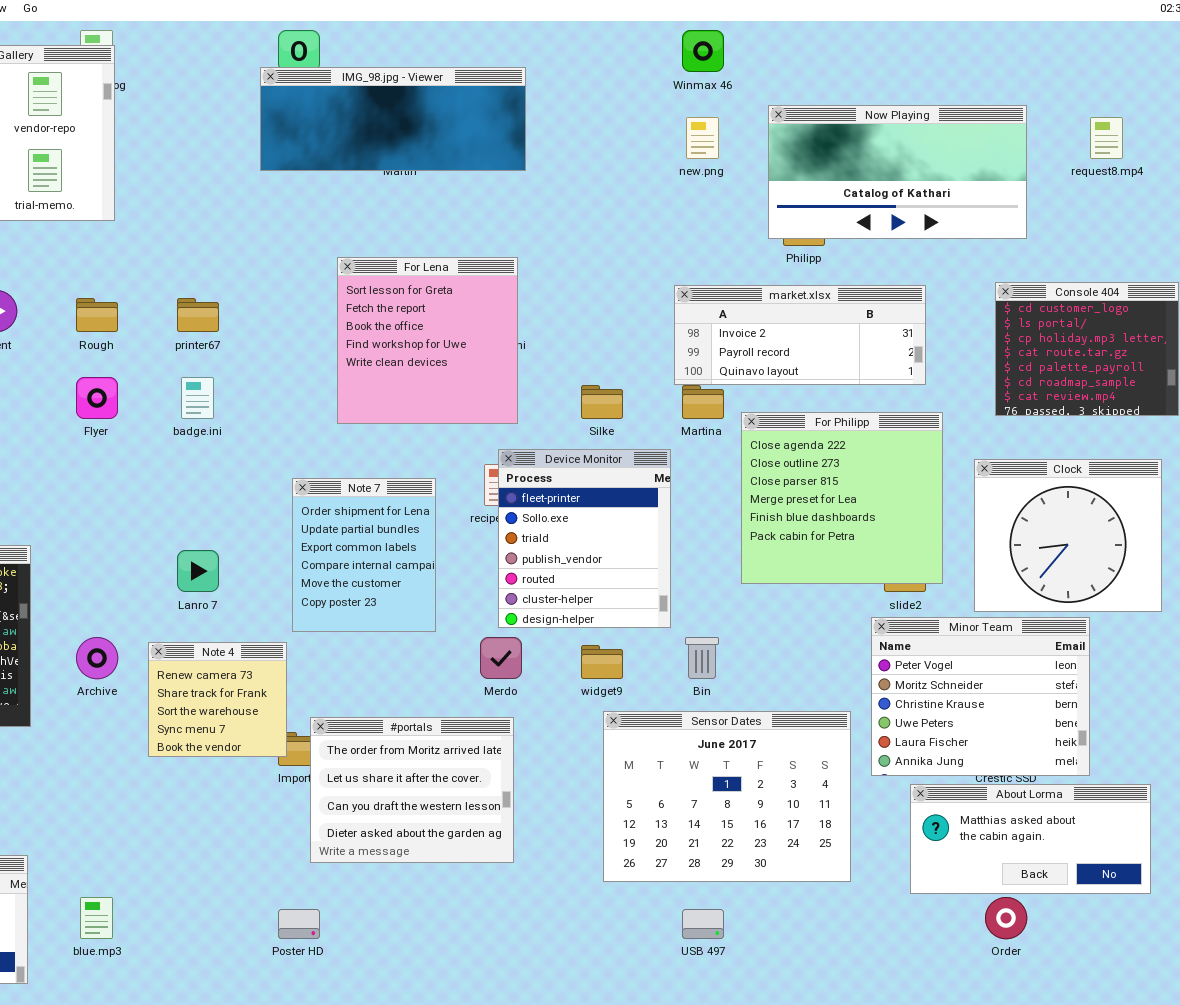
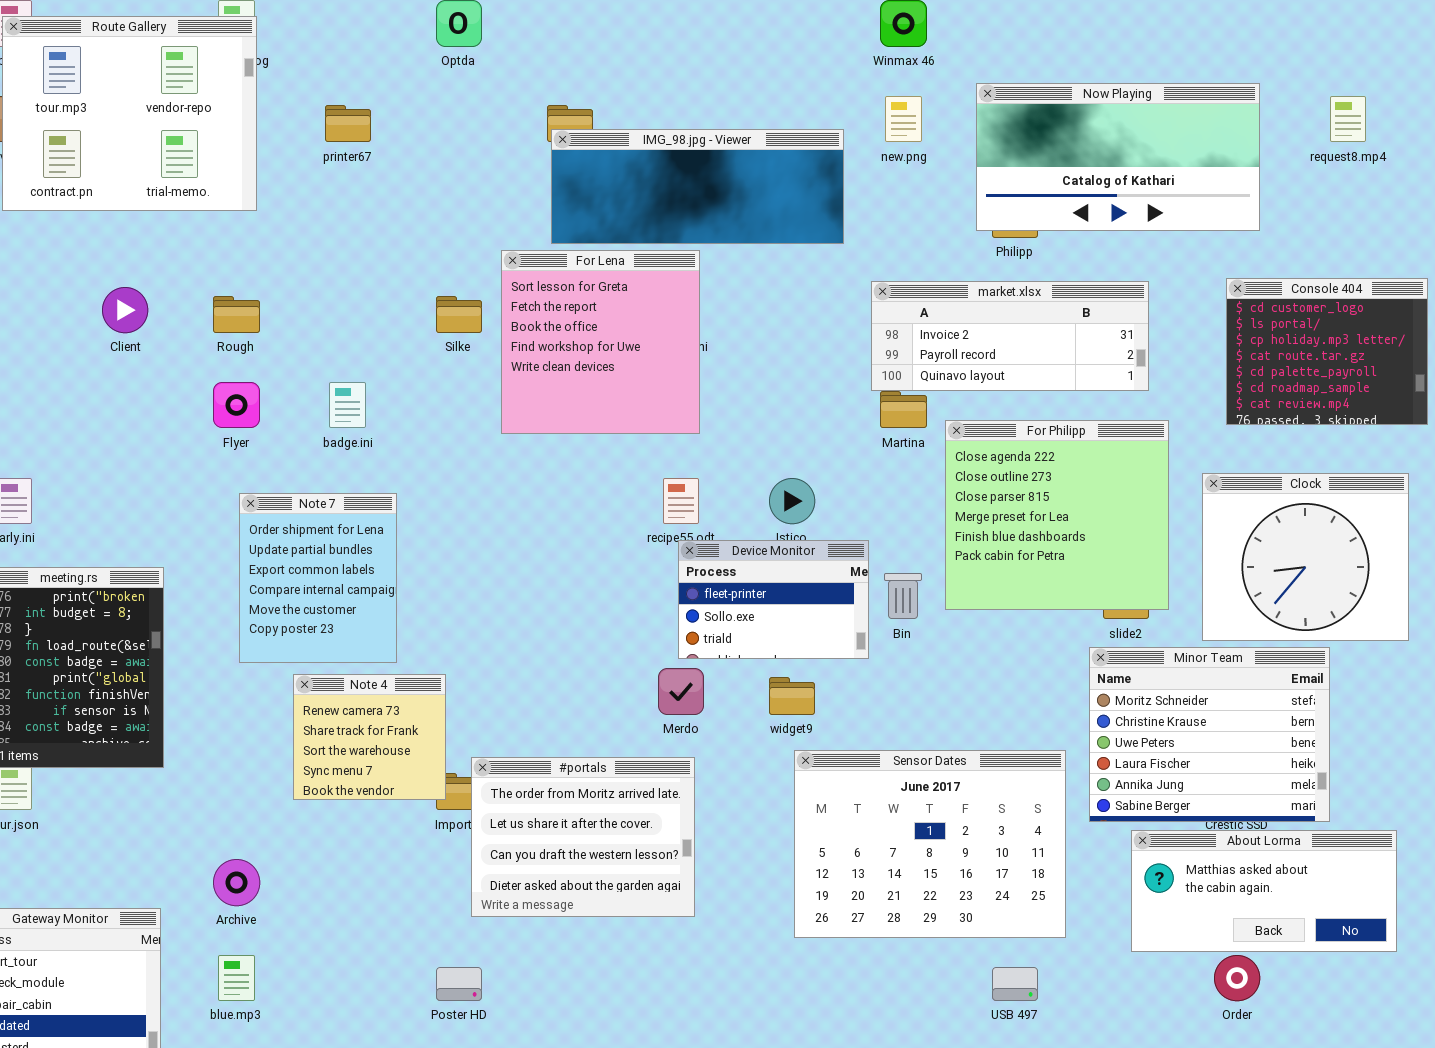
IMG_98.jpg - Viewer: [260,67,526,171] -> [551,129,844,244], moved
printer67: [177,298,219,332] -> [325,105,371,142], moved
Silke: [581,385,623,419] -> [436,296,482,333], moved
Device Monitor: [498,449,671,628] -> [678,540,869,659], resized
Note 7: [292,478,436,632] -> [239,493,397,663], moved
Minor Team: [871,617,1090,776] -> [1089,647,1330,822], scrolled down 1 row
Archive: [76,637,118,679] -> [213,859,260,906], moved
Bin: [685,637,719,679] -> [884,573,922,619], moved
USB 497: [682,909,724,939] -> [992,967,1038,1001], moved

